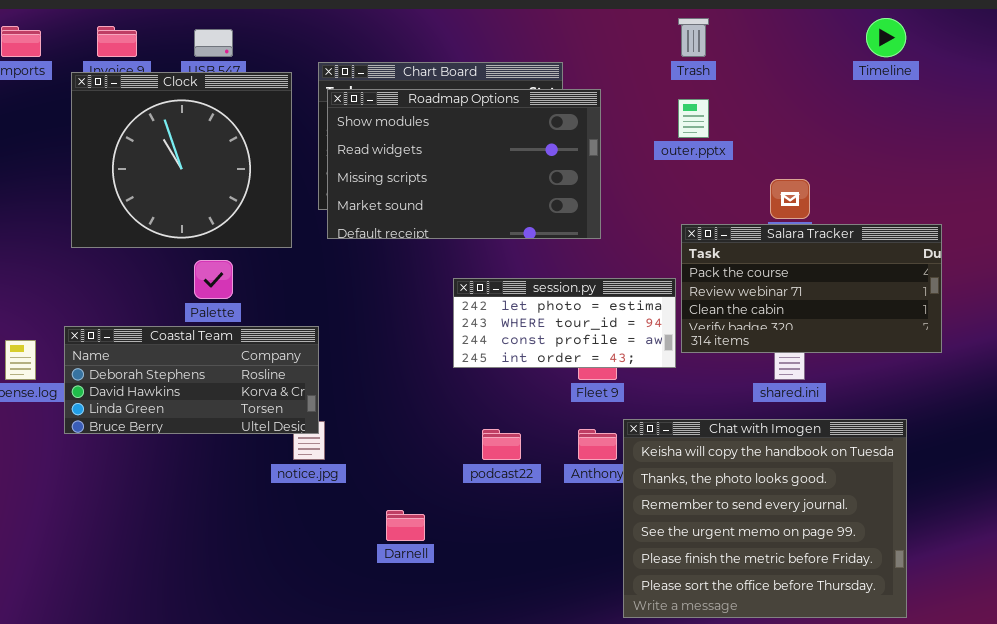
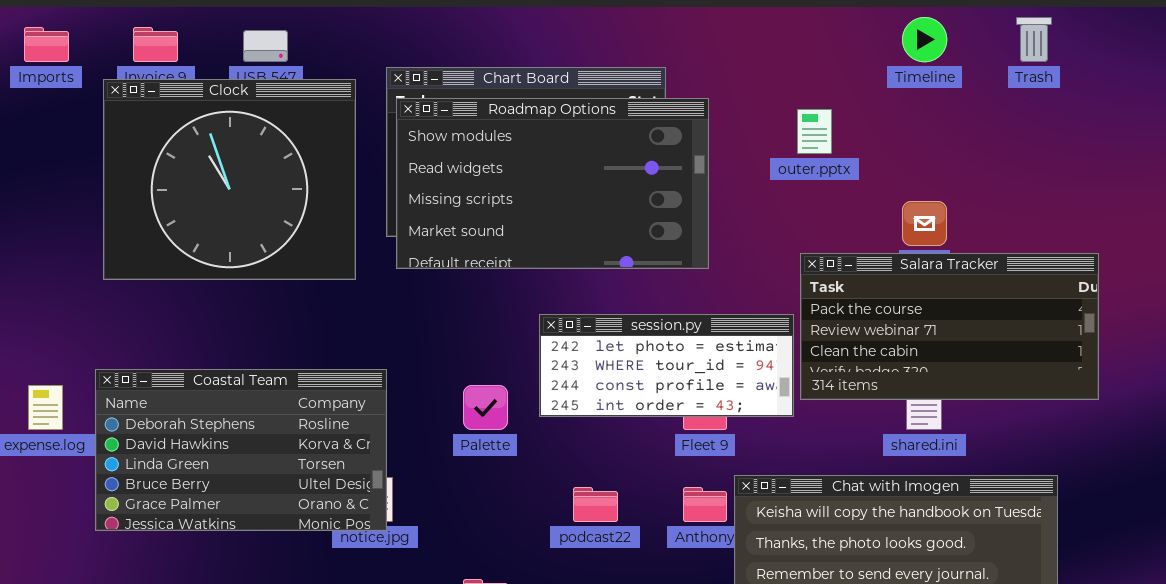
Trash: [678,18,709,57] -> [1016,17,1052,62], moved
Timeline: [866,18,906,57] -> [902,17,947,62], moved
Palette: [194,260,233,299] -> [463,385,508,430], moved
Coastal Team: [64,326,319,434] -> [95,369,387,531], resized

